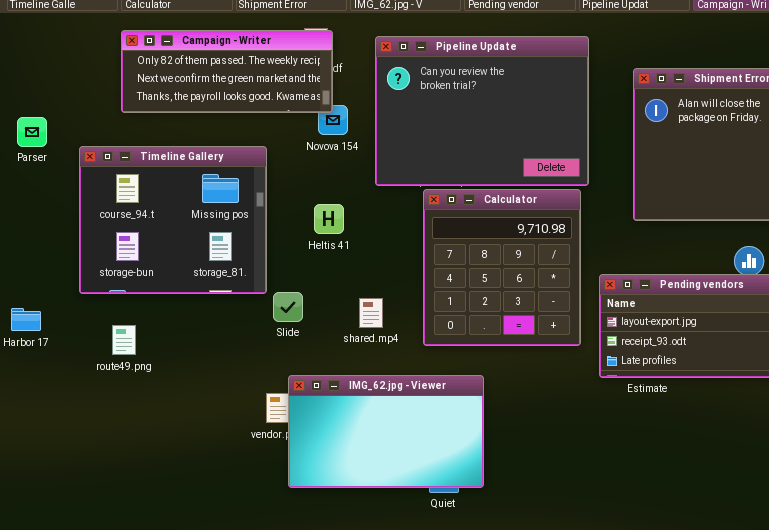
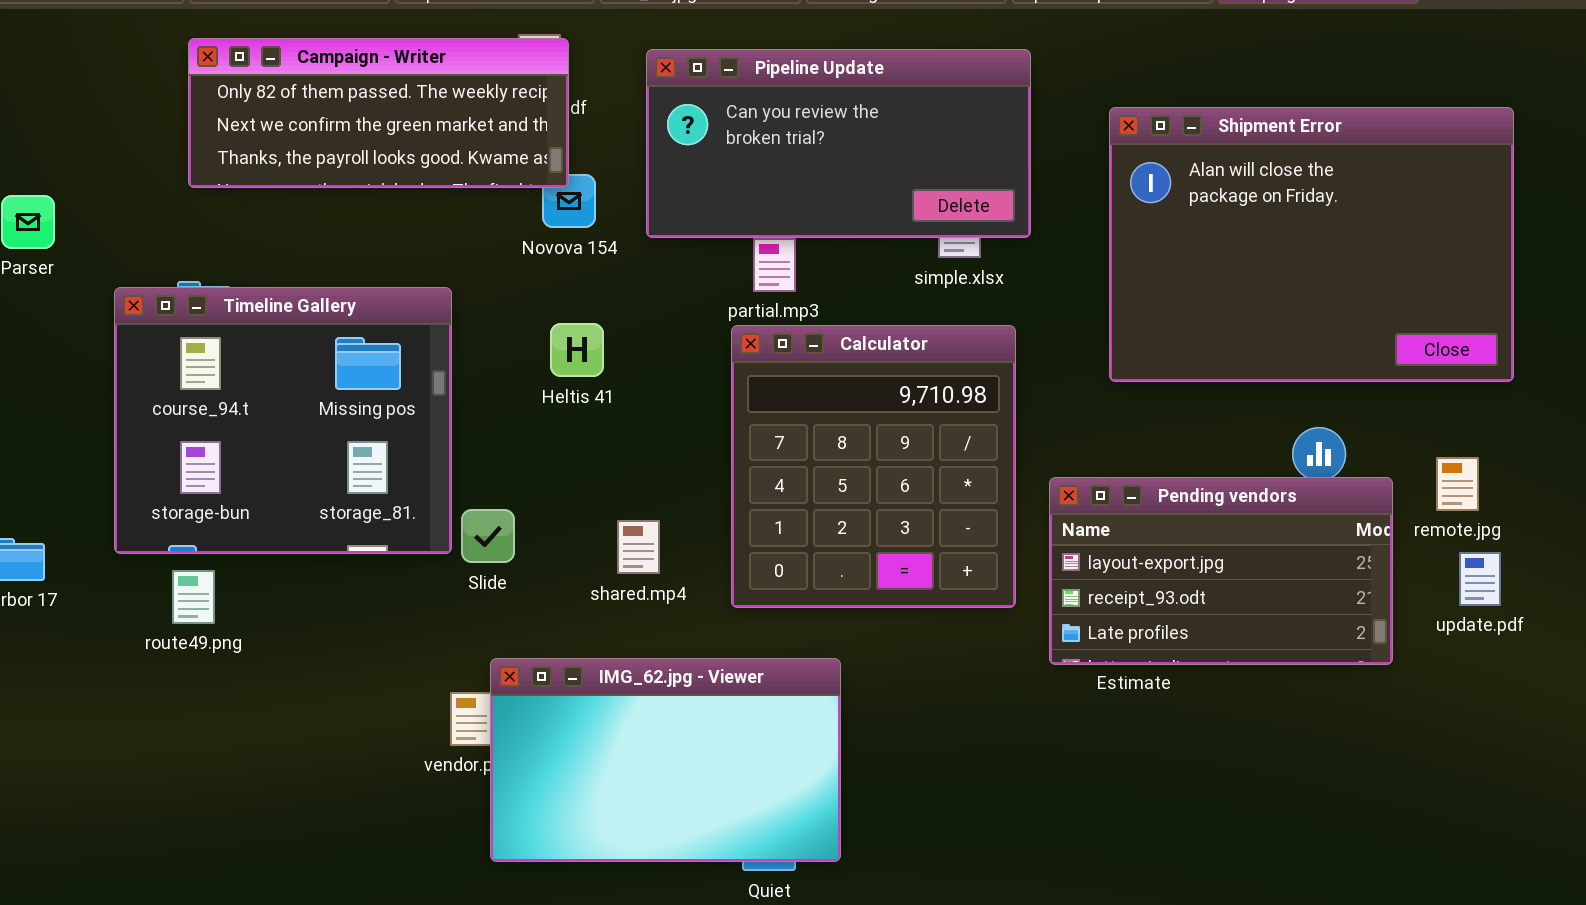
Pipeline Update: [375,36,589,186] -> [646,49,1031,238], resized
Timeline Gallery: [79,146,267,294] -> [114,287,452,554], moved
Heltis 41: [314,204,344,234] -> [550,323,604,377], moved

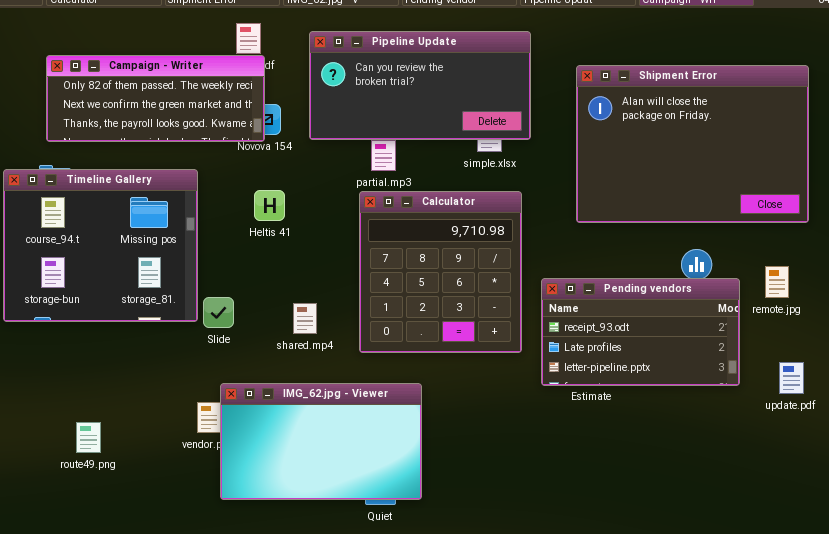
Campaign - Writer: [188,38,569,188] -> [46,55,265,142], moved
Pending vendors: [1049,477,1393,665] -> [541,278,740,386], scrolled down 1 row
update.pdf: [1459,552,1501,606] -> [779,362,804,394], moved
route49.png: [172,570,215,624] -> [76,422,101,453], moved

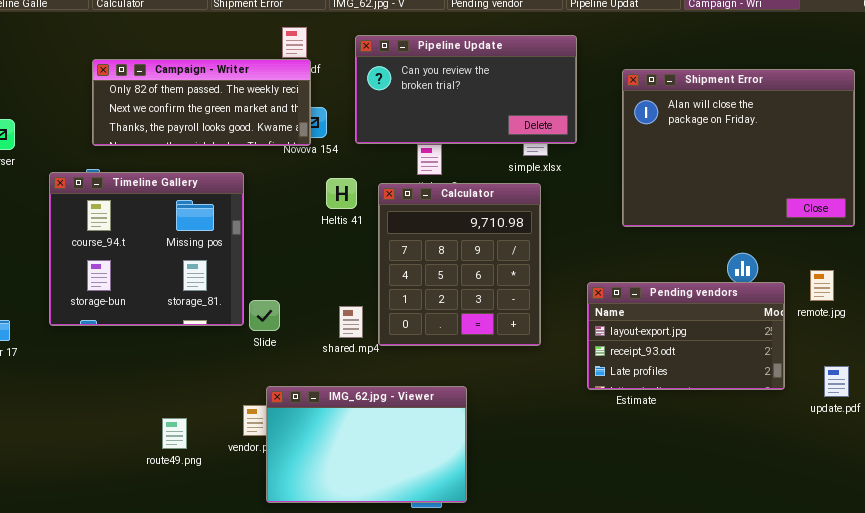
Heltis 41: [254,190,285,221] -> [326,178,357,209], moved
Calculator: [359,191,522,353] -> [378,183,541,346], moved
Pending vendors: [541,278,740,386] -> [587,282,785,390], scrolled up 1 row
route49.png: [76,422,101,453] -> [162,418,187,449], moved

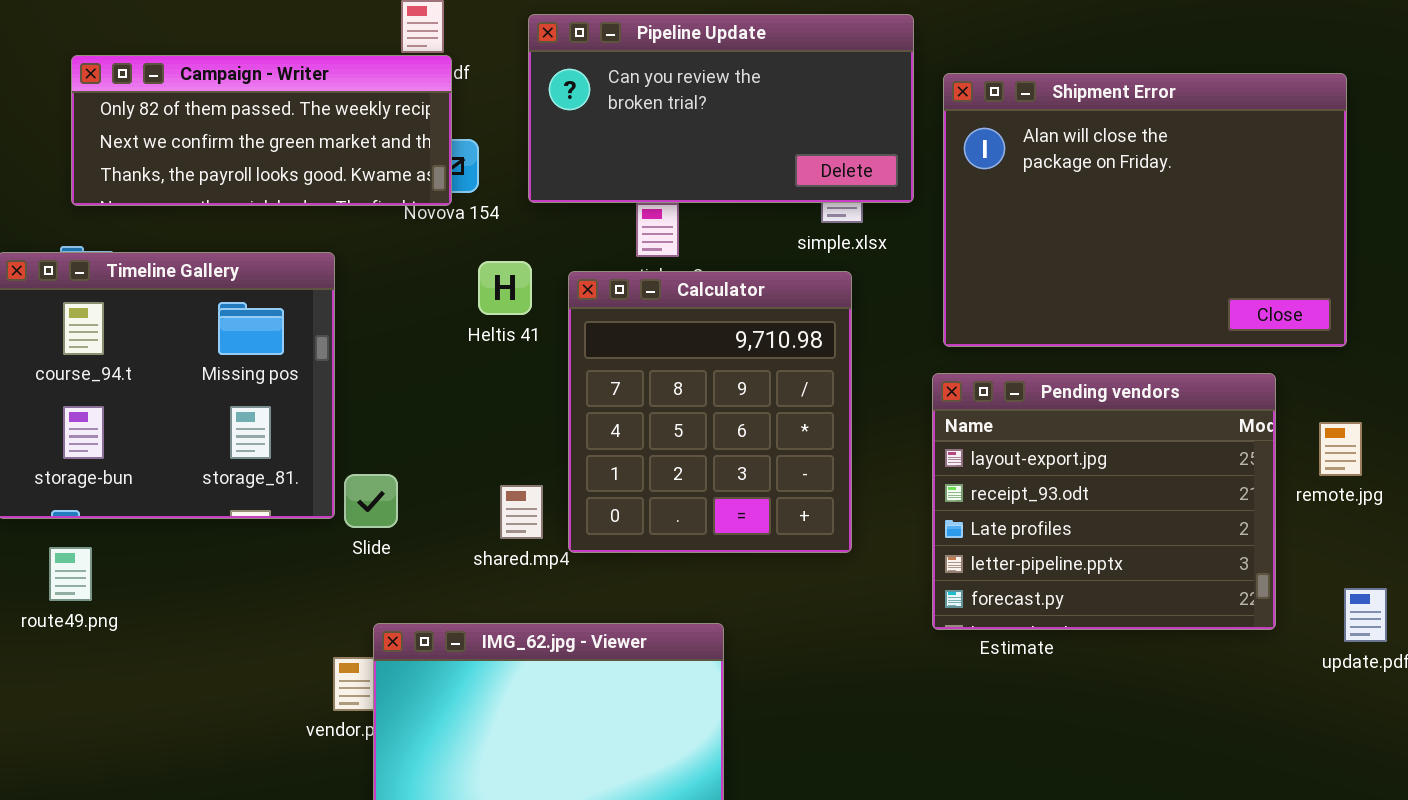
Shipment Error: [622,69,855,227] -> [943,73,1347,347], moved
Pending vendors: [587,282,785,390] -> [932,373,1276,630], resized
route49.png: [162,418,187,449] -> [49,547,92,601], moved

